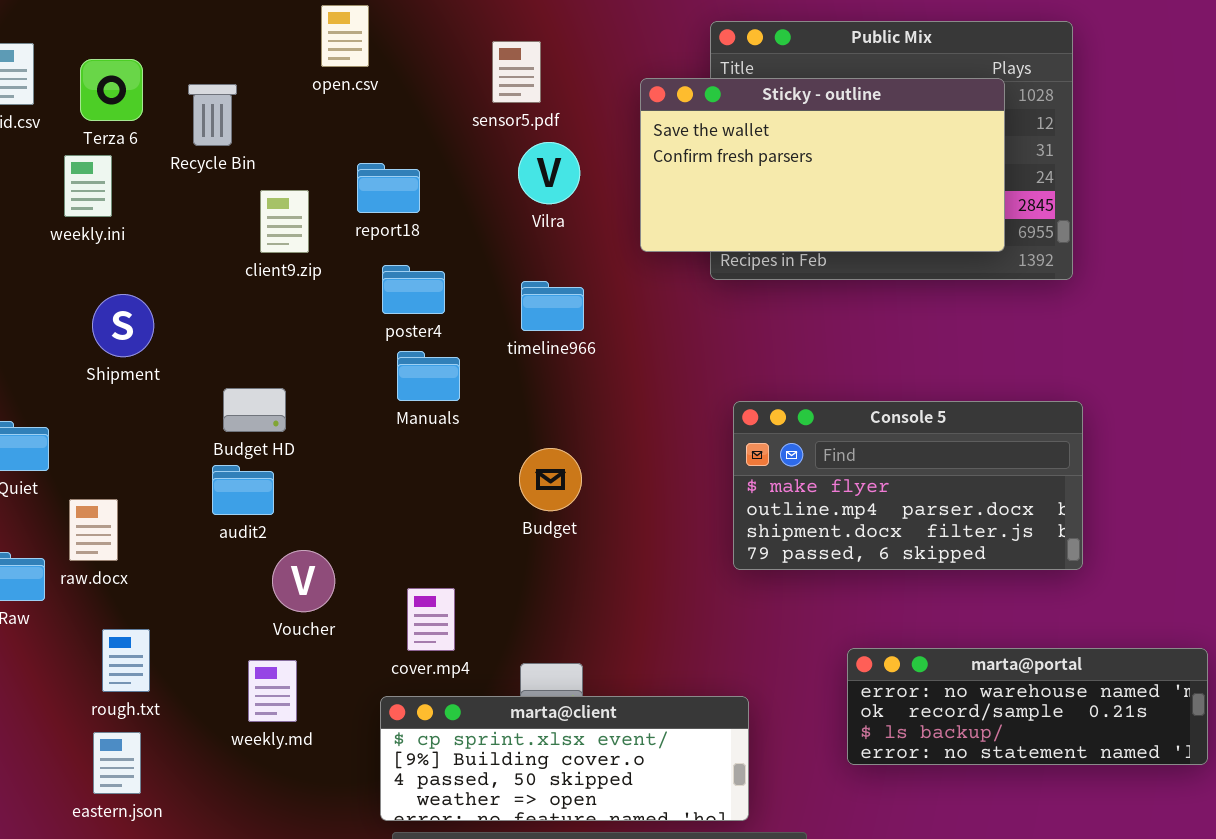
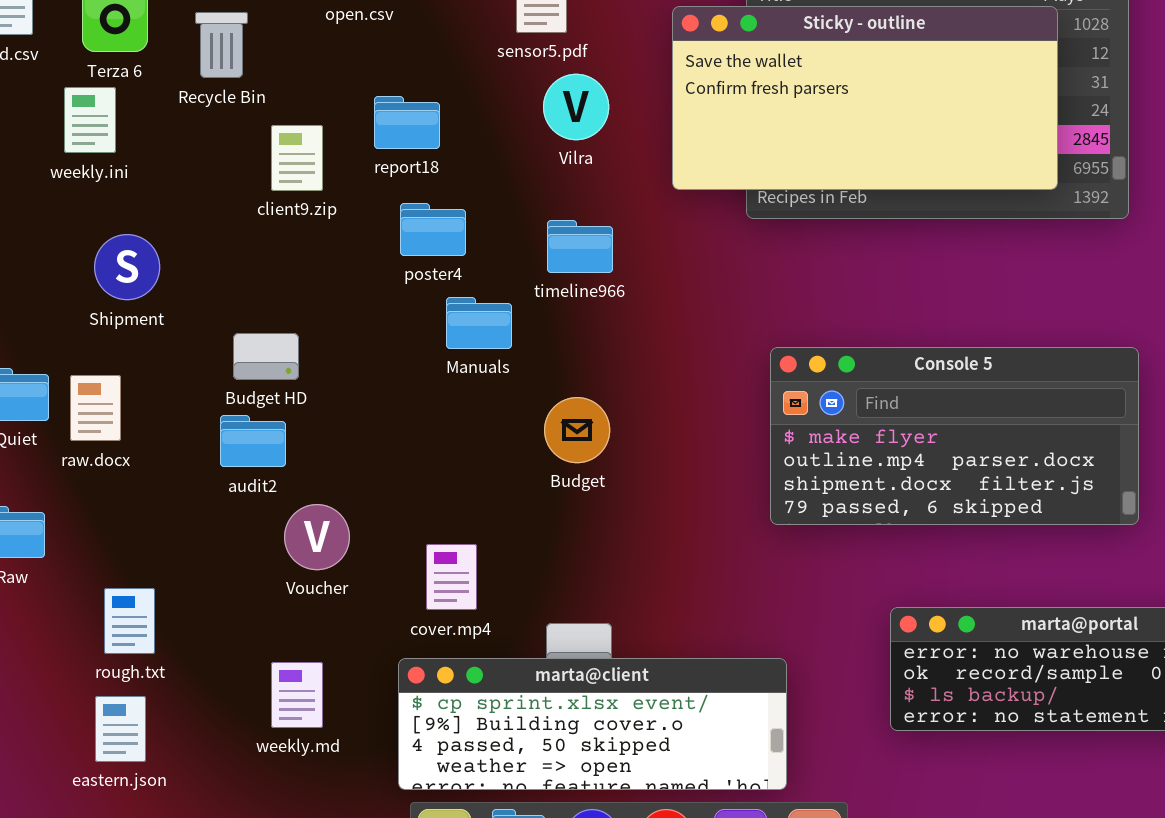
Manuals: [397,351,460,401] -> [446,297,512,349], moved
raw.docx: [69,499,118,561] -> [70,375,121,441], moved
weekly.md: [248,660,297,722] -> [271,662,323,728], moved

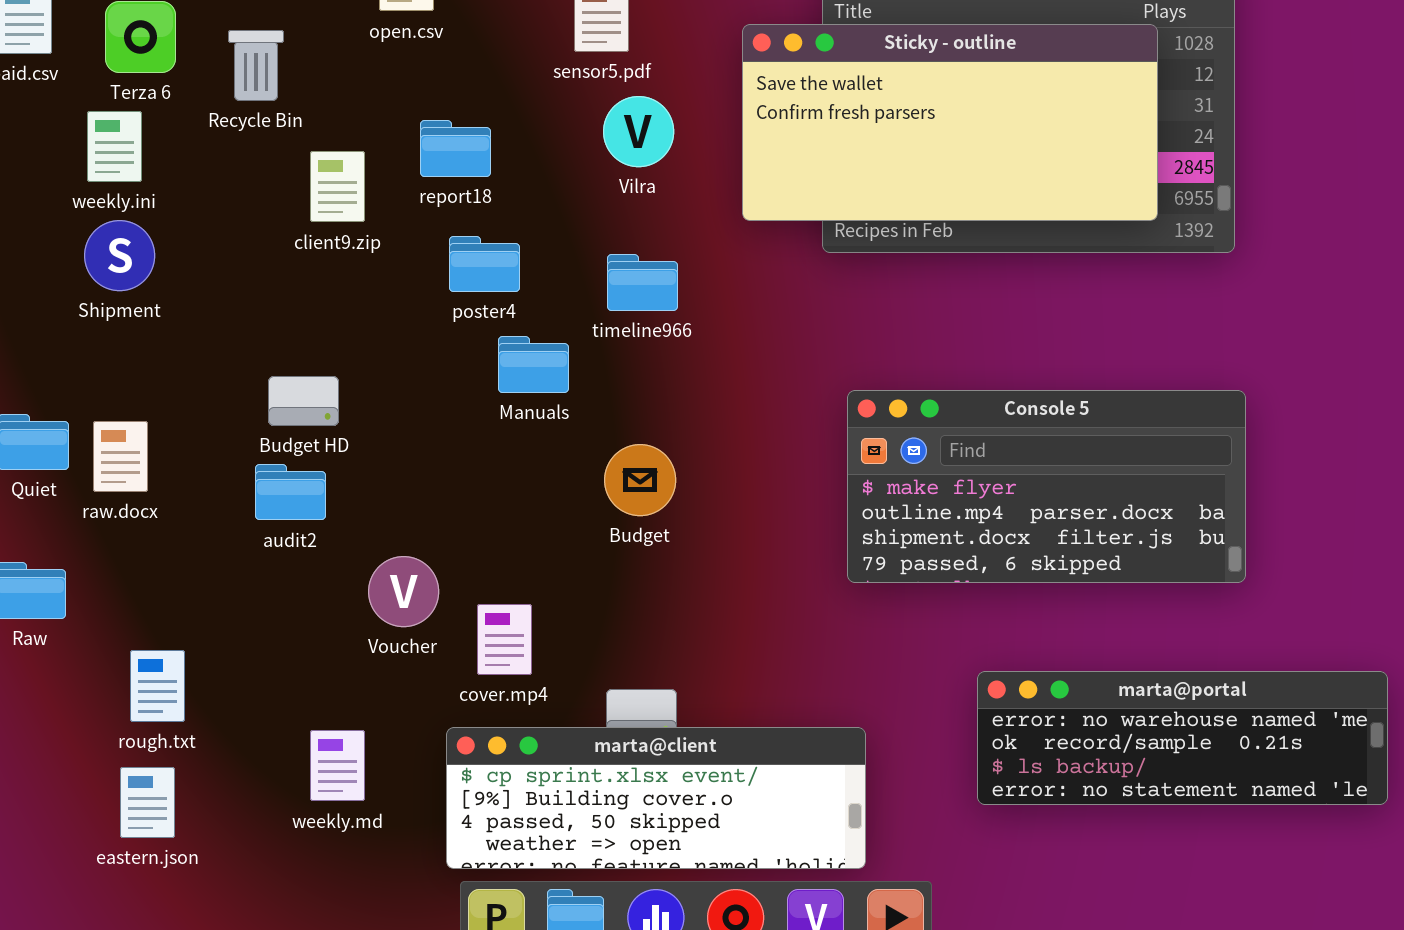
Shipment: [94,234,160,300] -> [84,220,155,291], moved
Voucher: [284,504,350,570] -> [368,556,439,627], moved

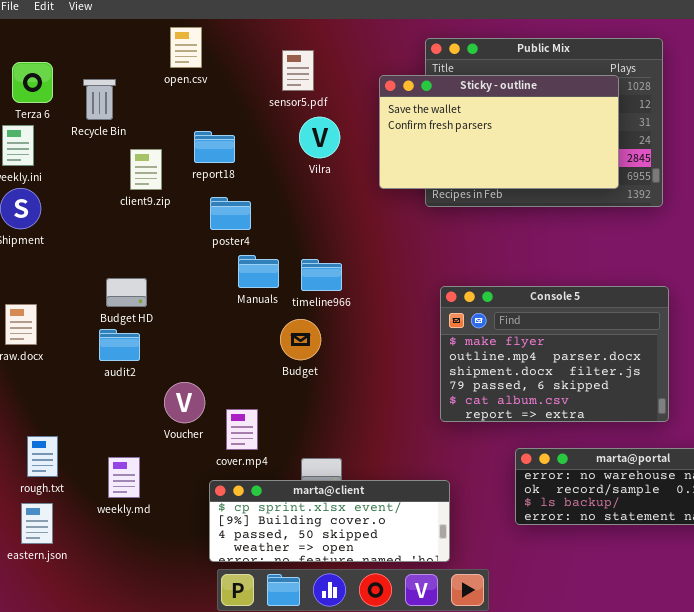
timeline966: [607,254,678,311] -> [301,259,342,291], moved
Console 5: [847,390,1246,583] -> [440,286,669,422], resized
Budget: [604,444,676,516] -> [280,319,321,360], moved
weekly.md: [310,730,365,801] -> [108,457,140,498], moved

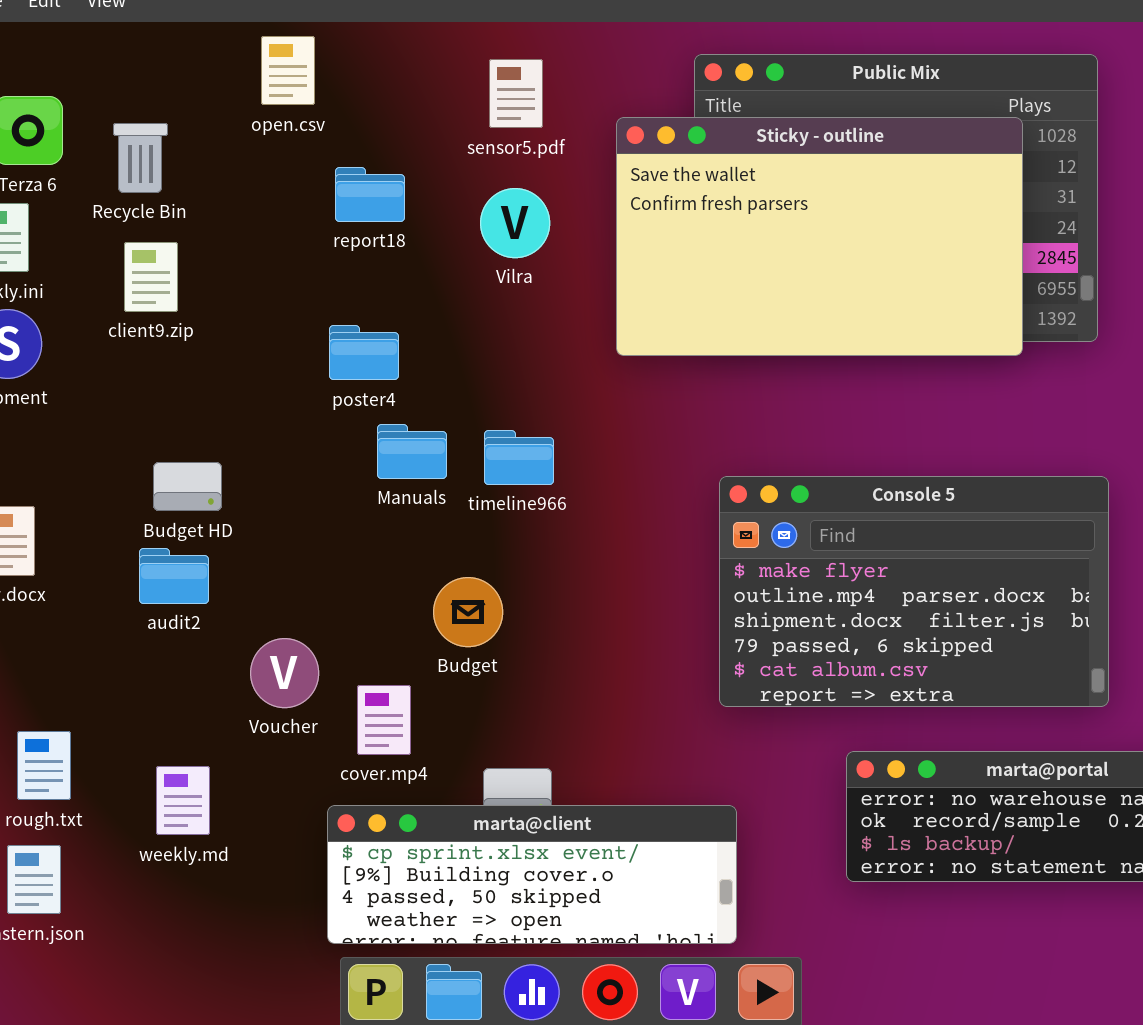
sensor5.pdf: [282,50,314,91] -> [489,59,543,128], moved
Sticky - outline: [379,75,619,189] -> [616,117,1023,356], resized
report18: [194,131,235,163] -> [335,167,405,222], moved
client9.zip: [130,149,162,190] -> [124,242,178,312], moved
Budget: [280,319,321,360] -> [433,577,503,647], moved

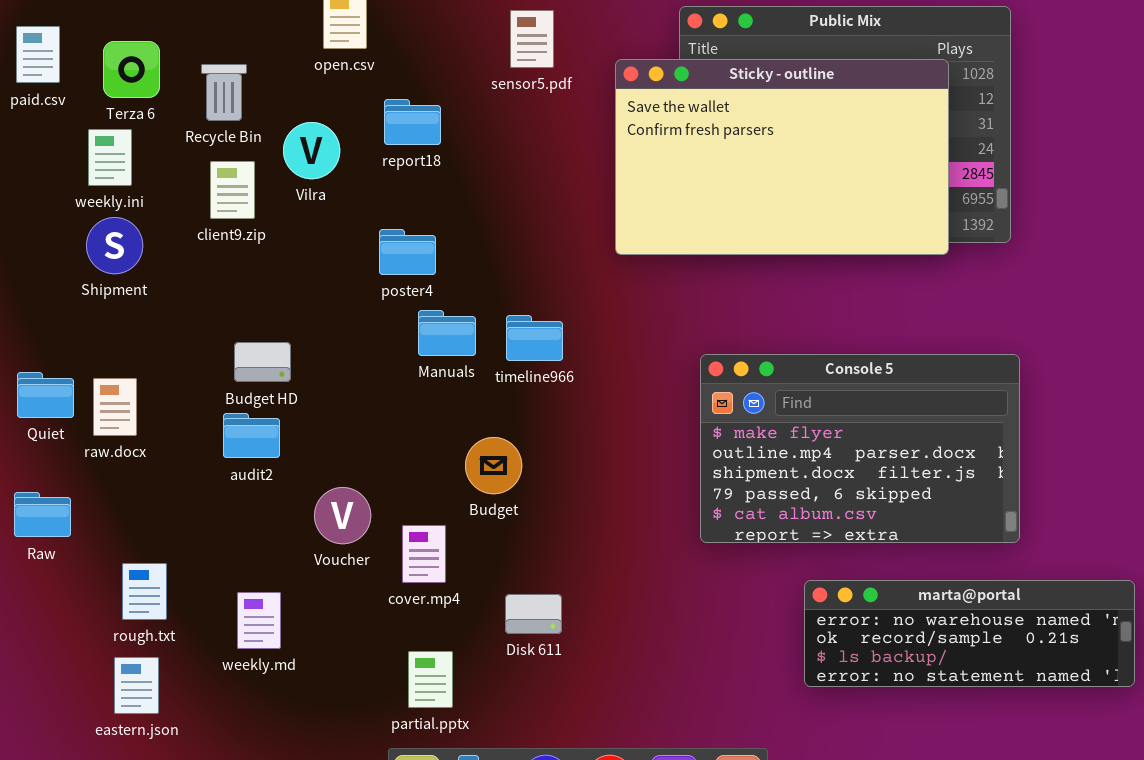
Vilra: [480,188,550,258] -> [283,122,340,179], moved
marta@client: [327,805,737,944] -> none, closed

